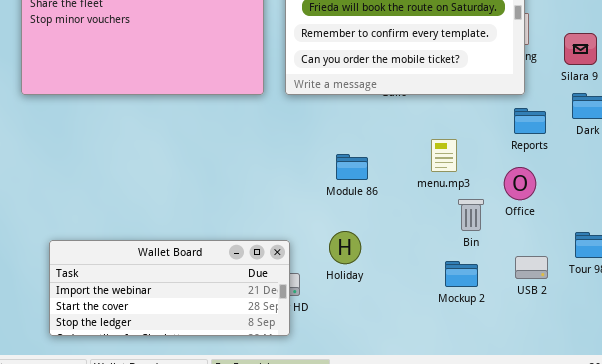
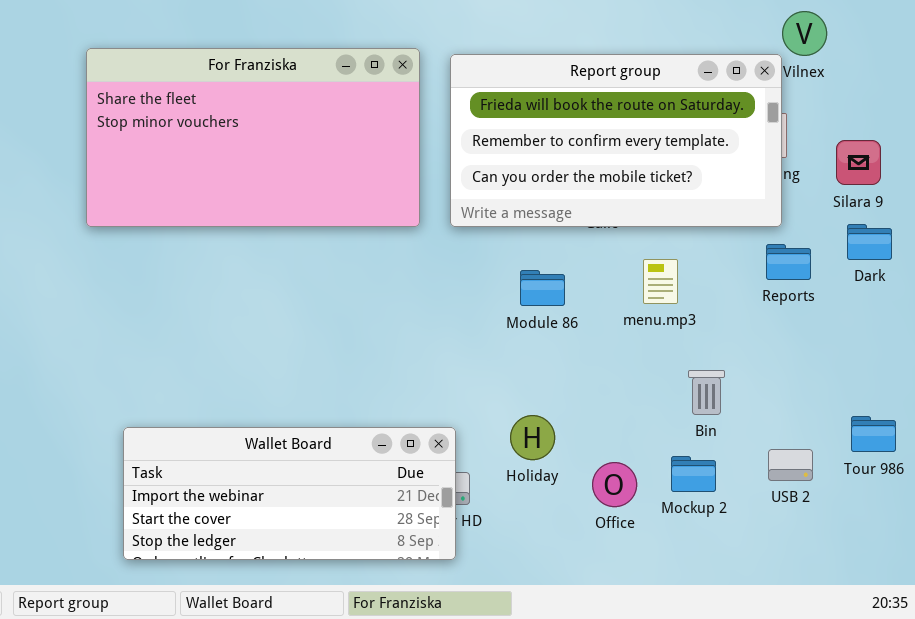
menu.mp3: [431,139,457,172] -> [643,259,678,304], moved
Module 86: [336,154,368,180] -> [520,270,565,306], moved
Office: [504,167,536,200] -> [592,462,637,507], moved

